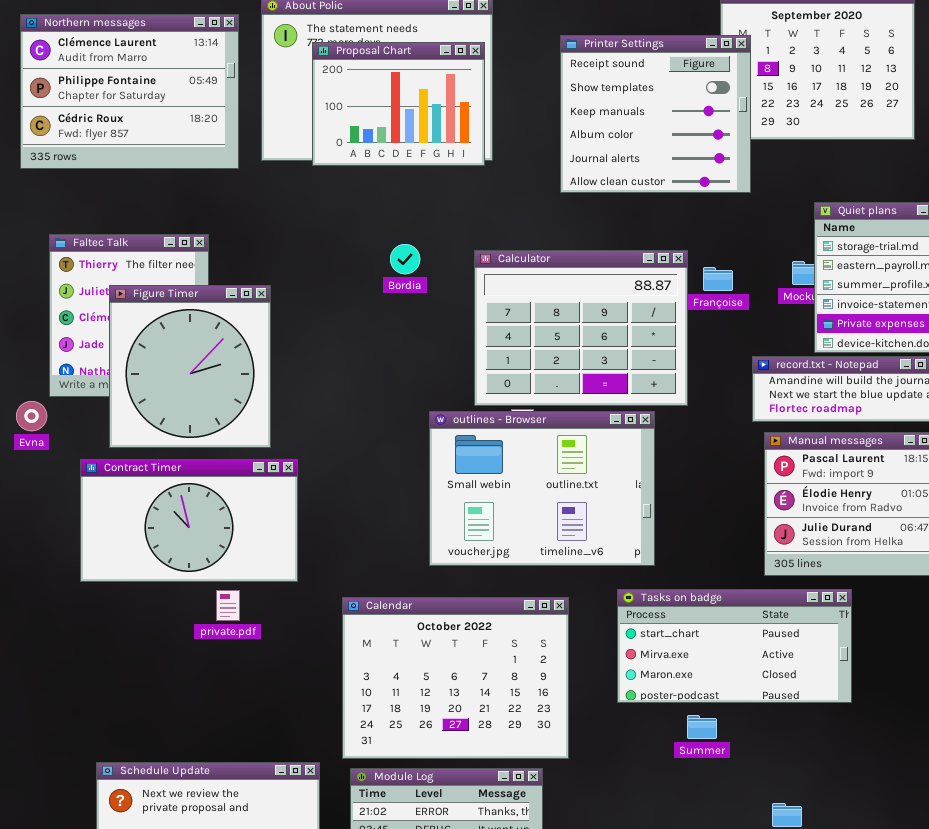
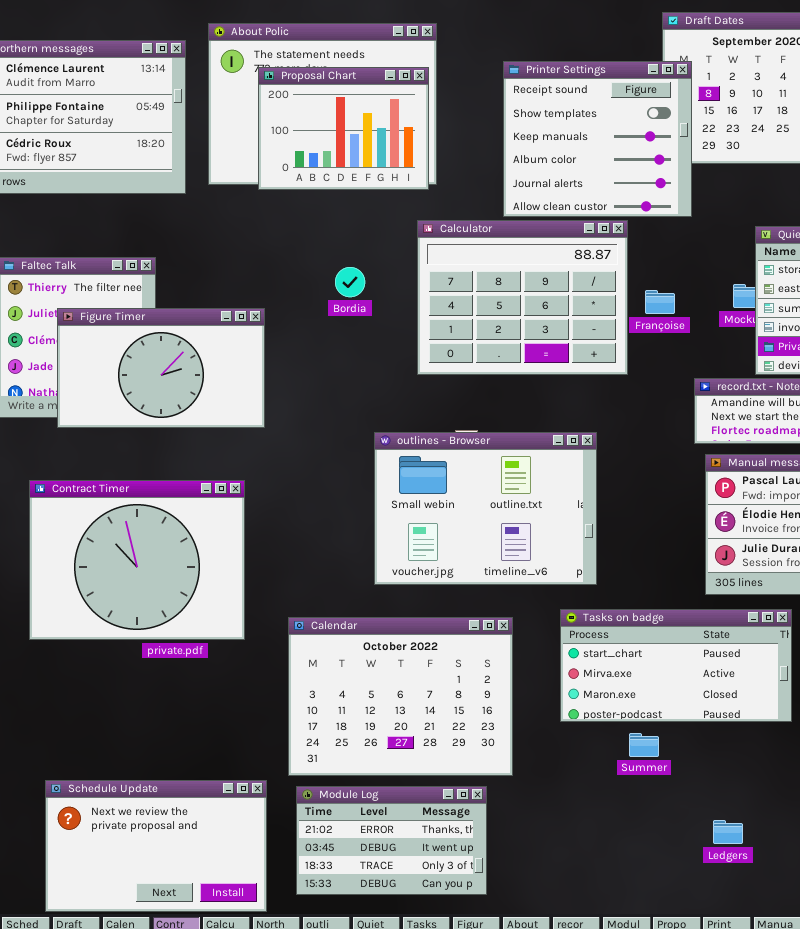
Calculator: [474,250,688,406] -> [417,220,628,375], moved
Figure Timer: [109,285,271,448] -> [57,308,265,428], resized
Contract Timer: [80,459,298,582] -> [29,480,245,640], resized

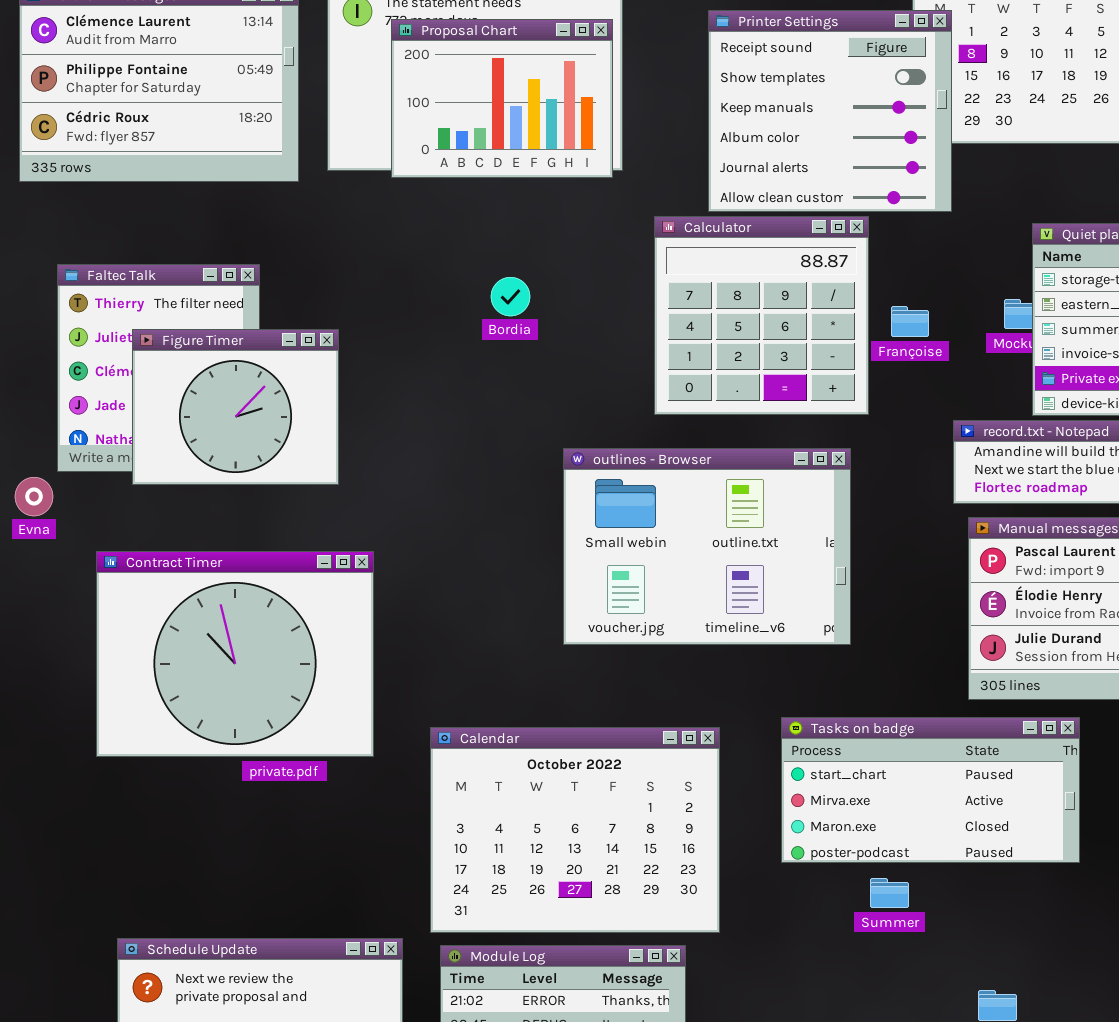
Calculator: [417,220,628,375] -> [654,216,869,415], resized
Figure Timer: [57,308,265,428] -> [132,329,339,485], resized
outlines - Browser: [374,432,597,585] -> [563,448,851,645], moved

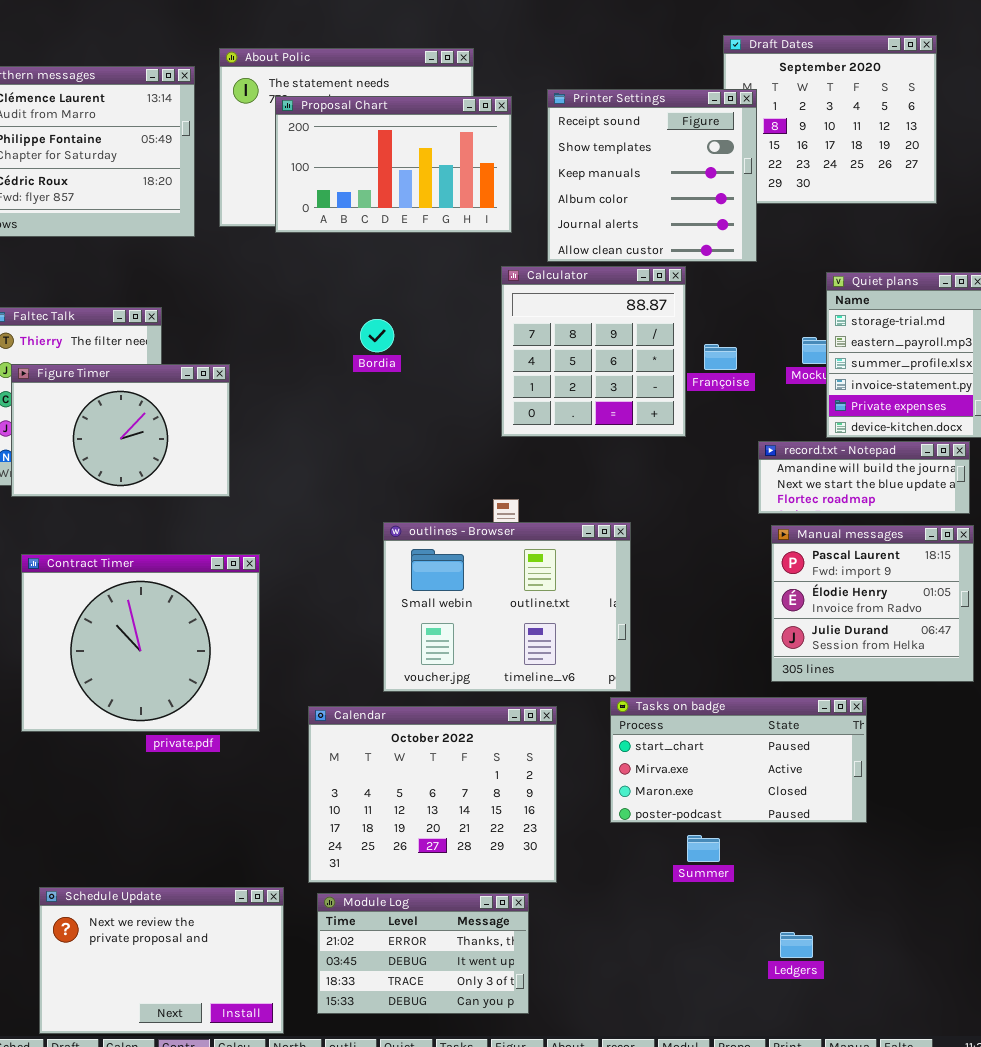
Proposal Chart: [391,19,613,178] -> [275,96,512,233], resized
Figure Timer: [132,329,339,485] -> [11,364,230,497], resized
outlines - Browser: [563,448,851,645] -> [383,522,631,692], moved

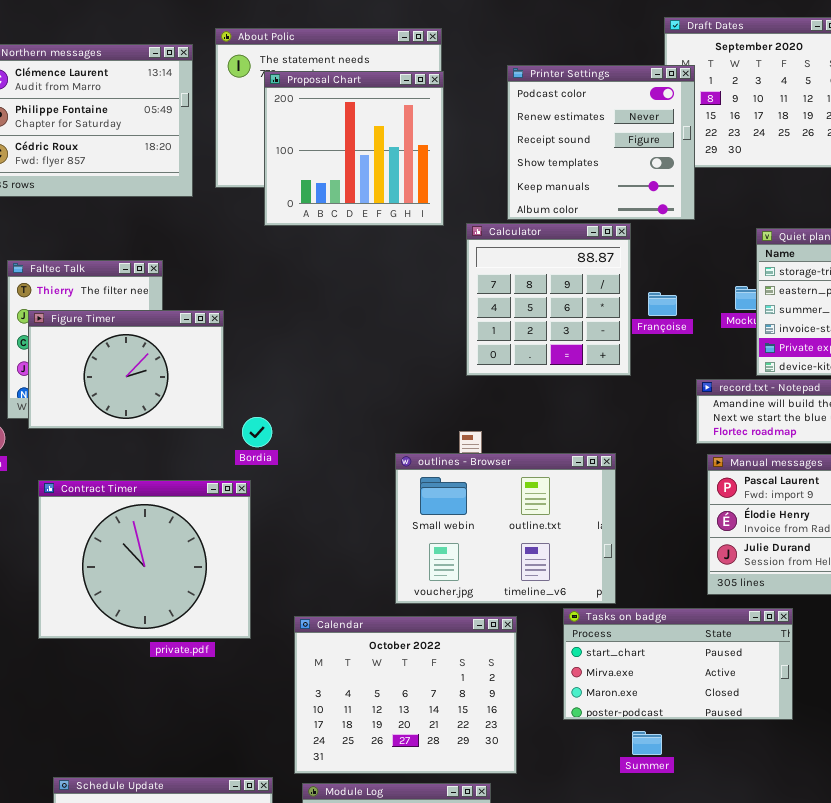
Printer Settings: [547,89,757,262] -> [507,65,695,220], scrolled up 2 rows
Proposal Chart: [275,96,512,233] -> [264,71,444,226], resized
Bordia: [360,319,394,352] -> [242,417,272,447], moved
outlines - Browser: [383,522,631,692] -> [395,453,616,604], moved

